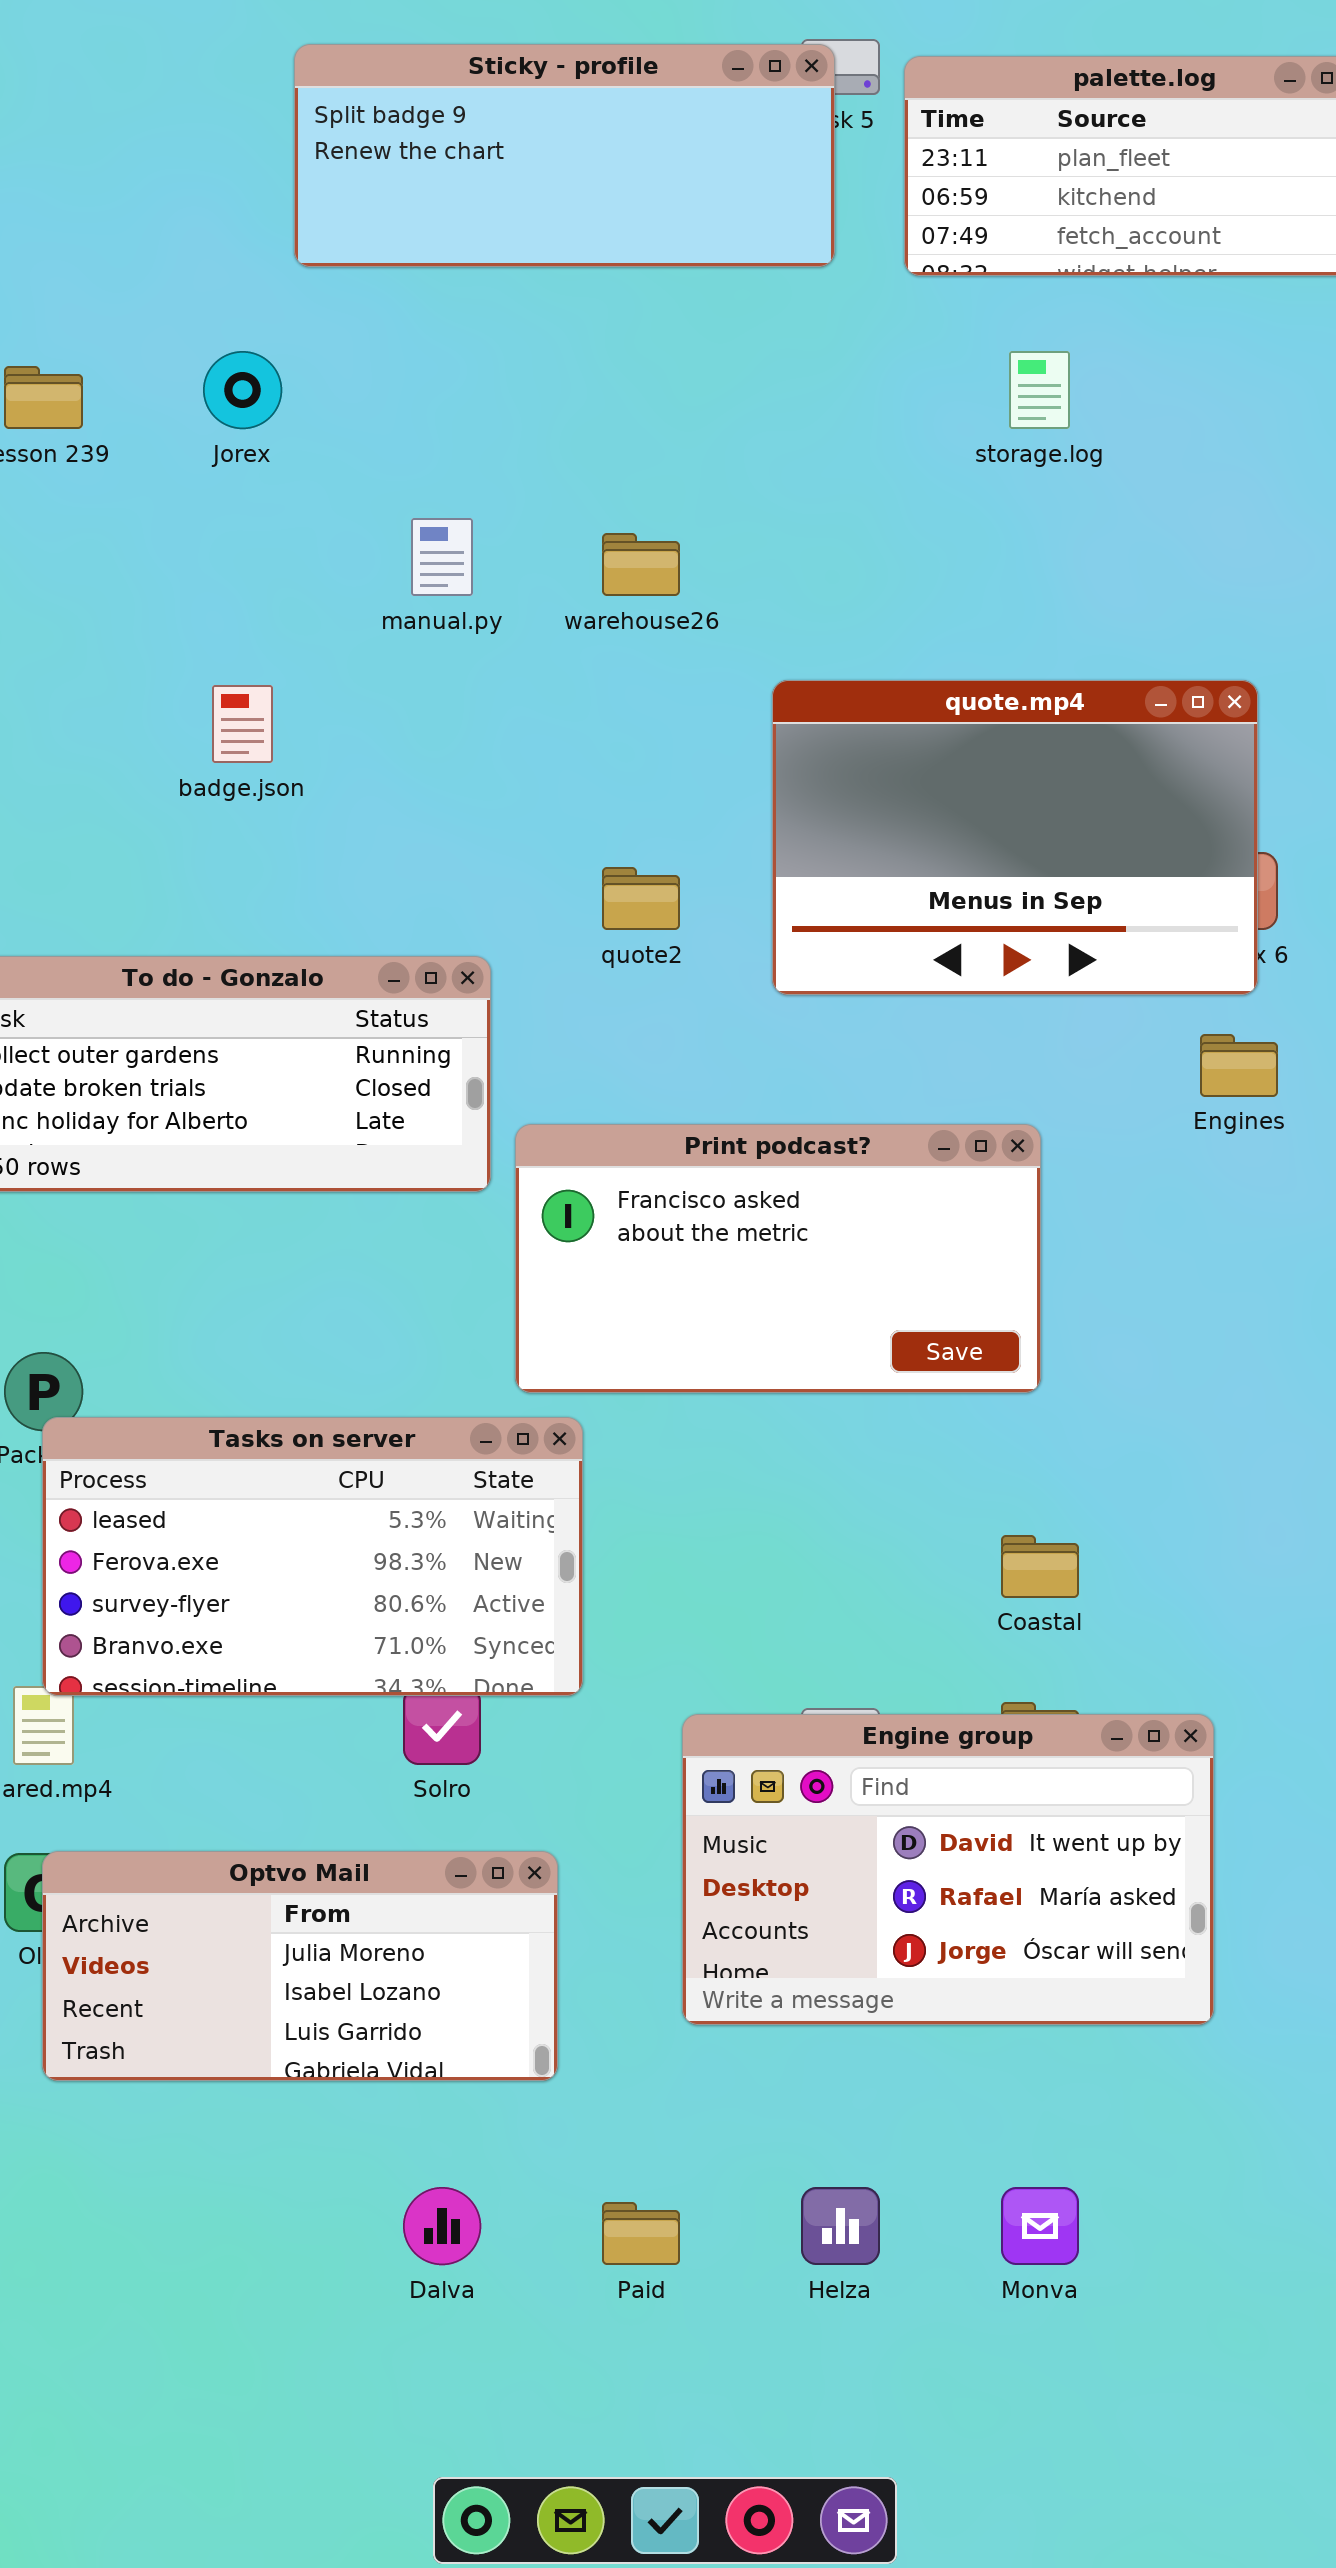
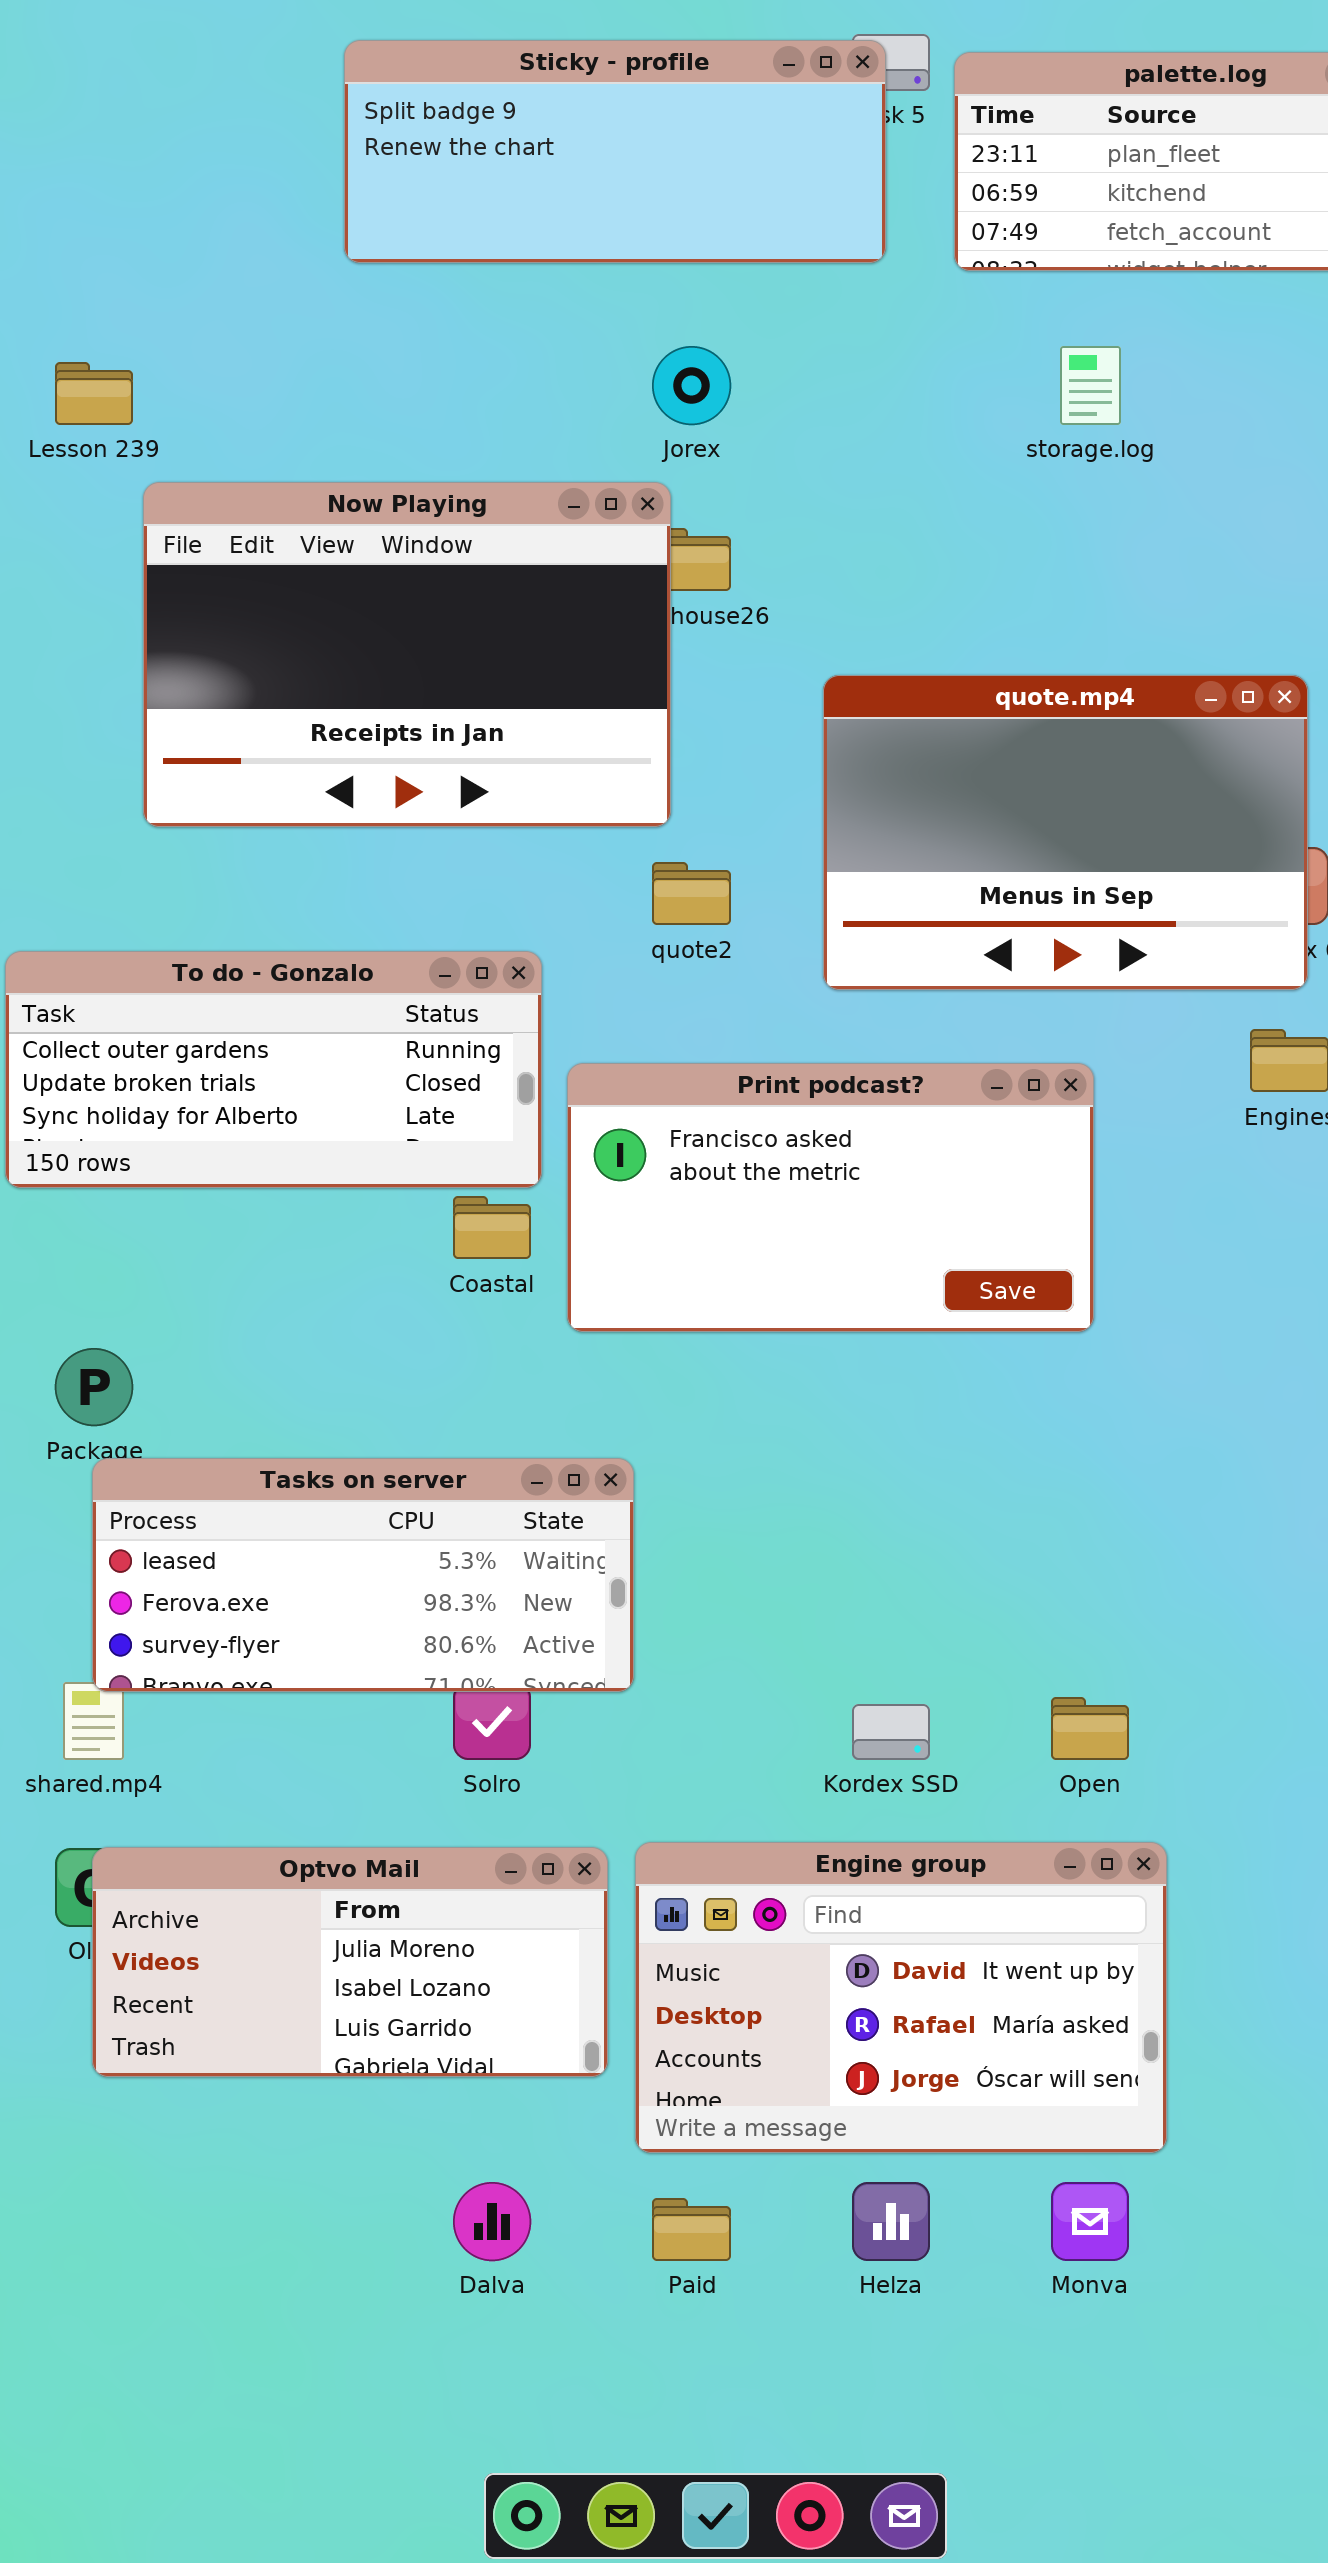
Jorex: [203,351,282,429] -> [652,346,731,425], moved
Now Playing: none -> [143,482,671,827], opened
Print podcast?: [515,1124,1041,1393] -> [567,1063,1094,1332], moved
Tasks on server: [42,1417,583,1696] -> [92,1458,634,1692], resized
Coastal: [1001,1535,1079,1598] -> [453,1196,531,1259], moved
Engine group: [682,1714,1214,2025] -> [635,1842,1167,2153], moved

